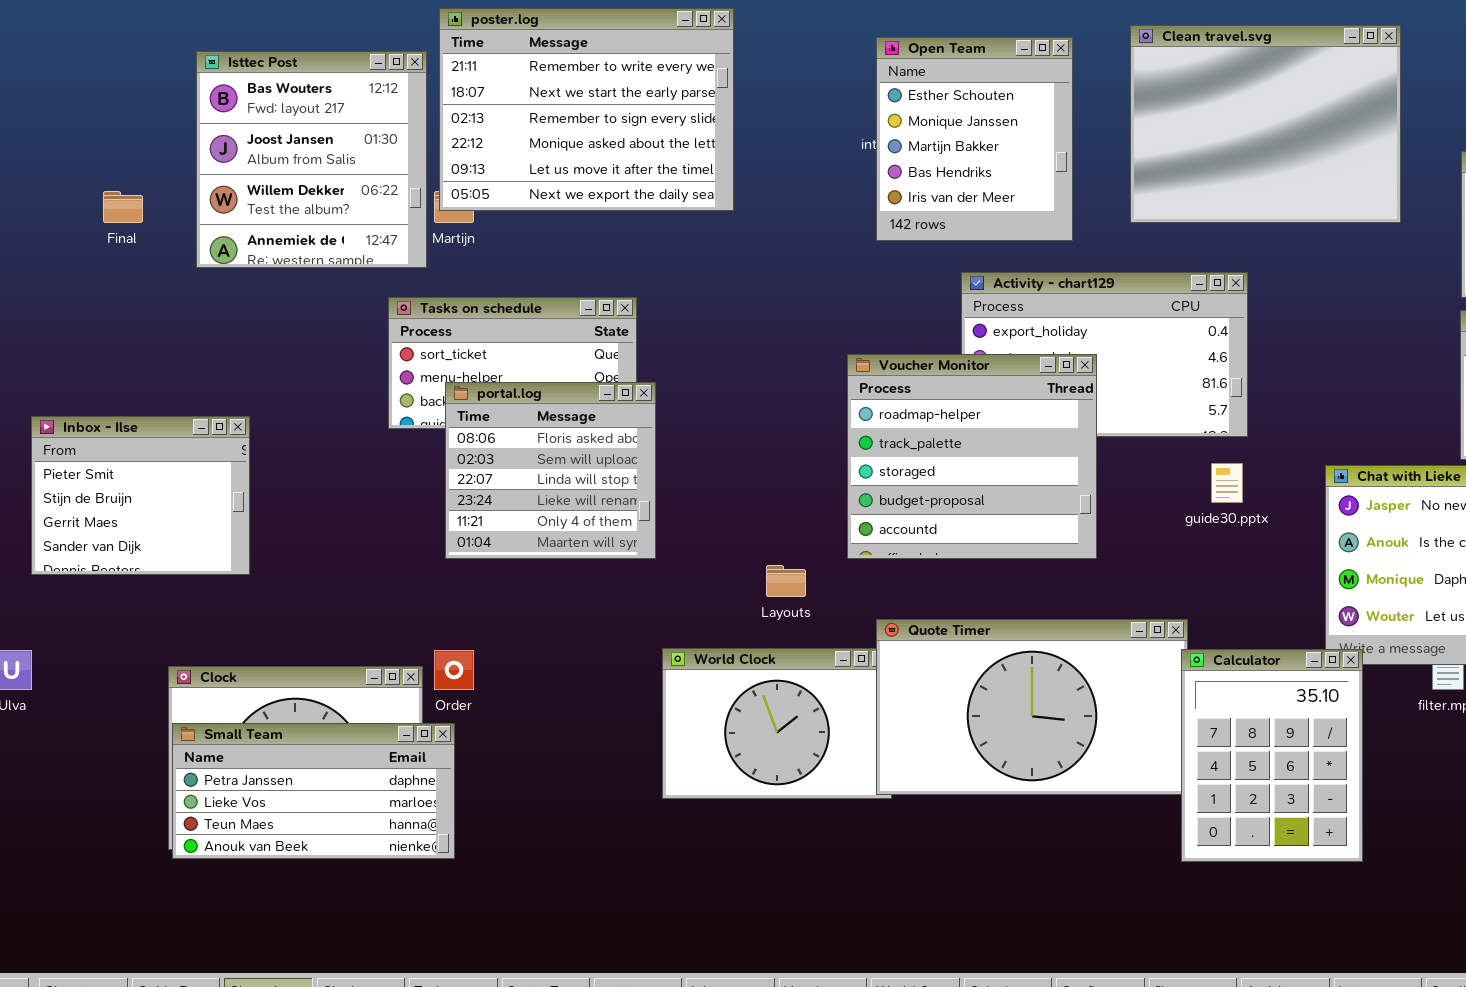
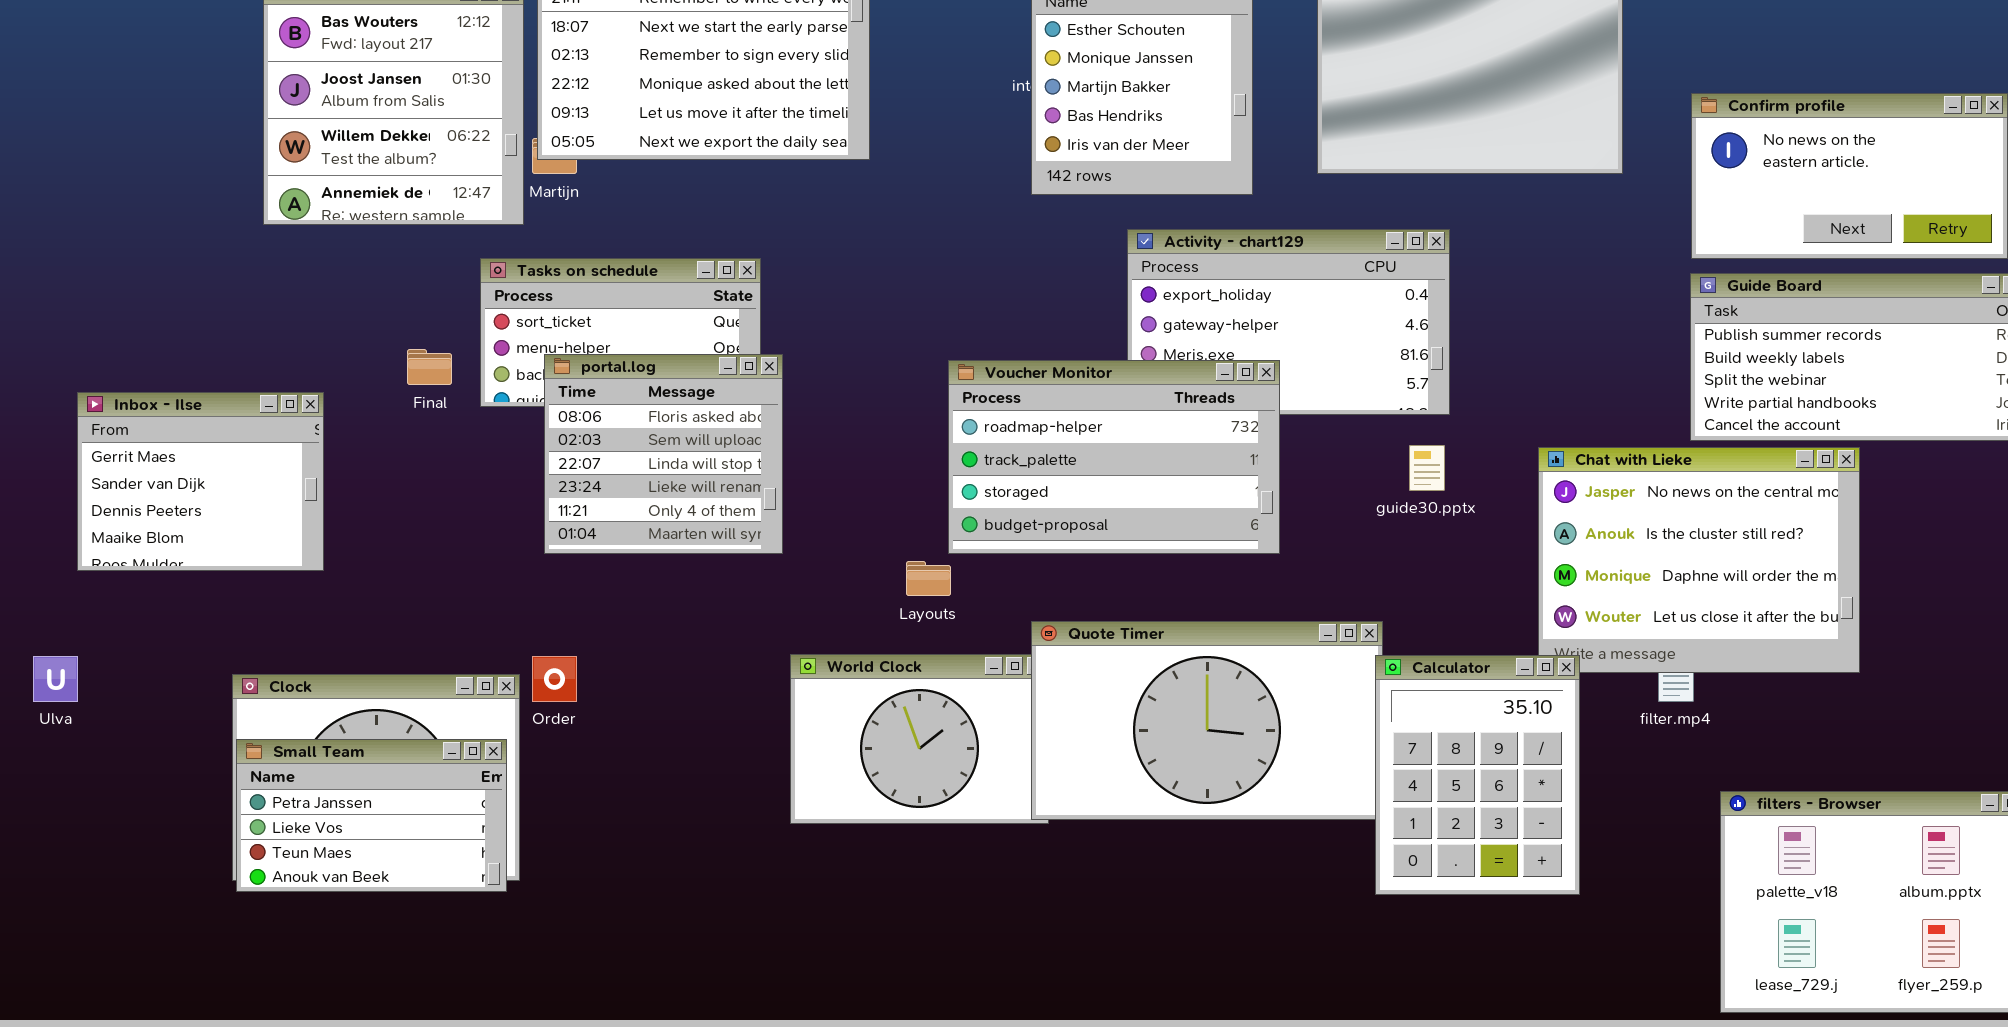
Final: [103,191,143,223] -> [407,349,452,385], moved
Voucher Monitor: [847,354,1097,559] -> [948,360,1280,554], resized
Inbox - Ilse: [31,416,250,575] -> [77,392,324,571], scrolled down 2 rows
Small Team: [172,723,455,859] -> [236,739,507,892], resized

